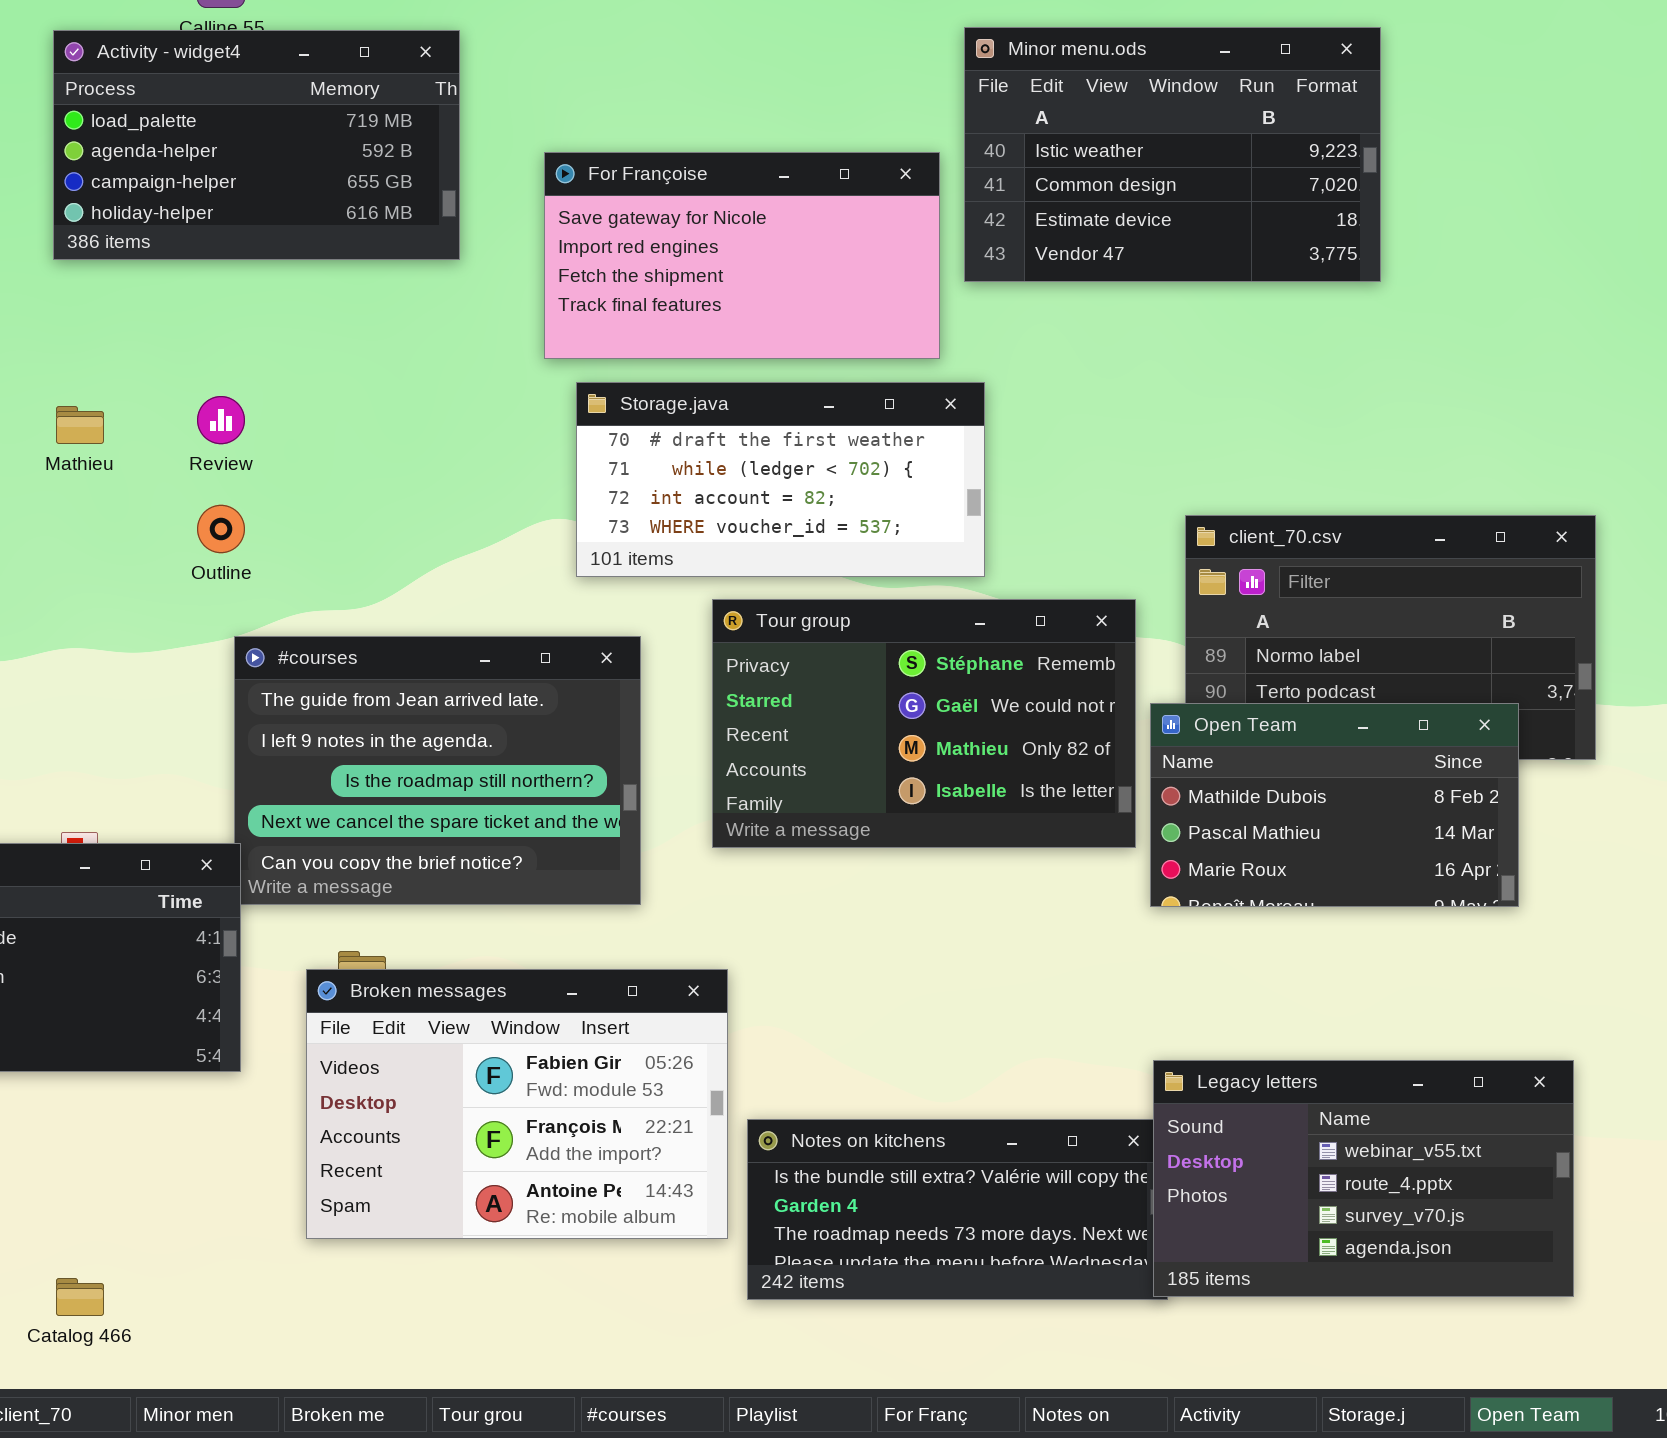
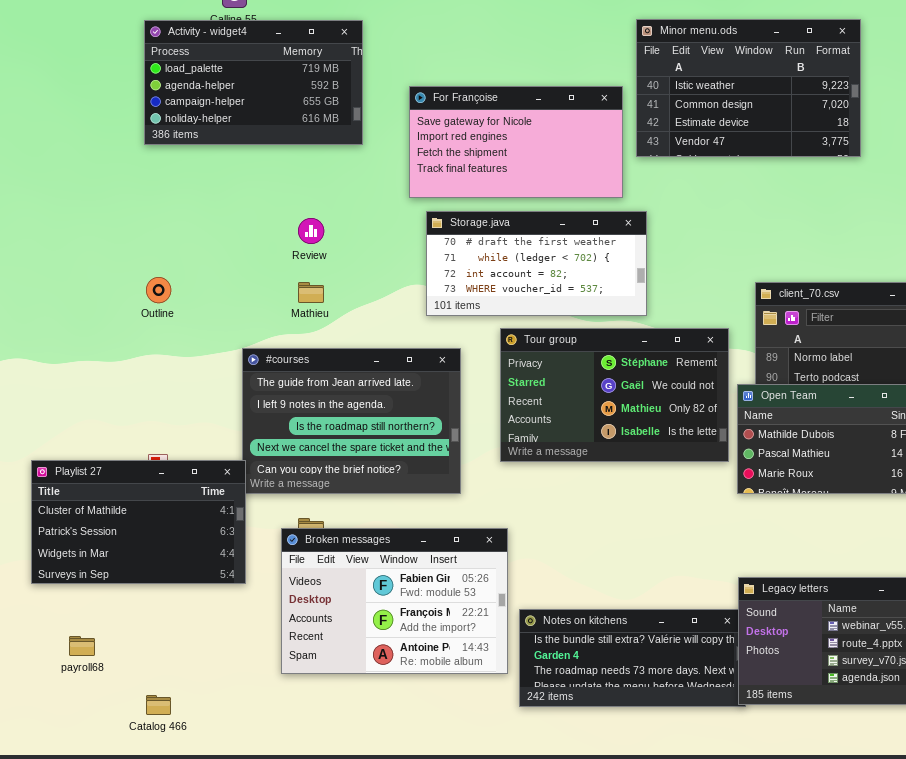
Review: [197,396,245,444] -> [298,218,324,244], moved
Mathieu: [56,406,104,444] -> [298,282,324,303], moved
Outline: [197,505,245,553] -> [146,277,171,303], moved

